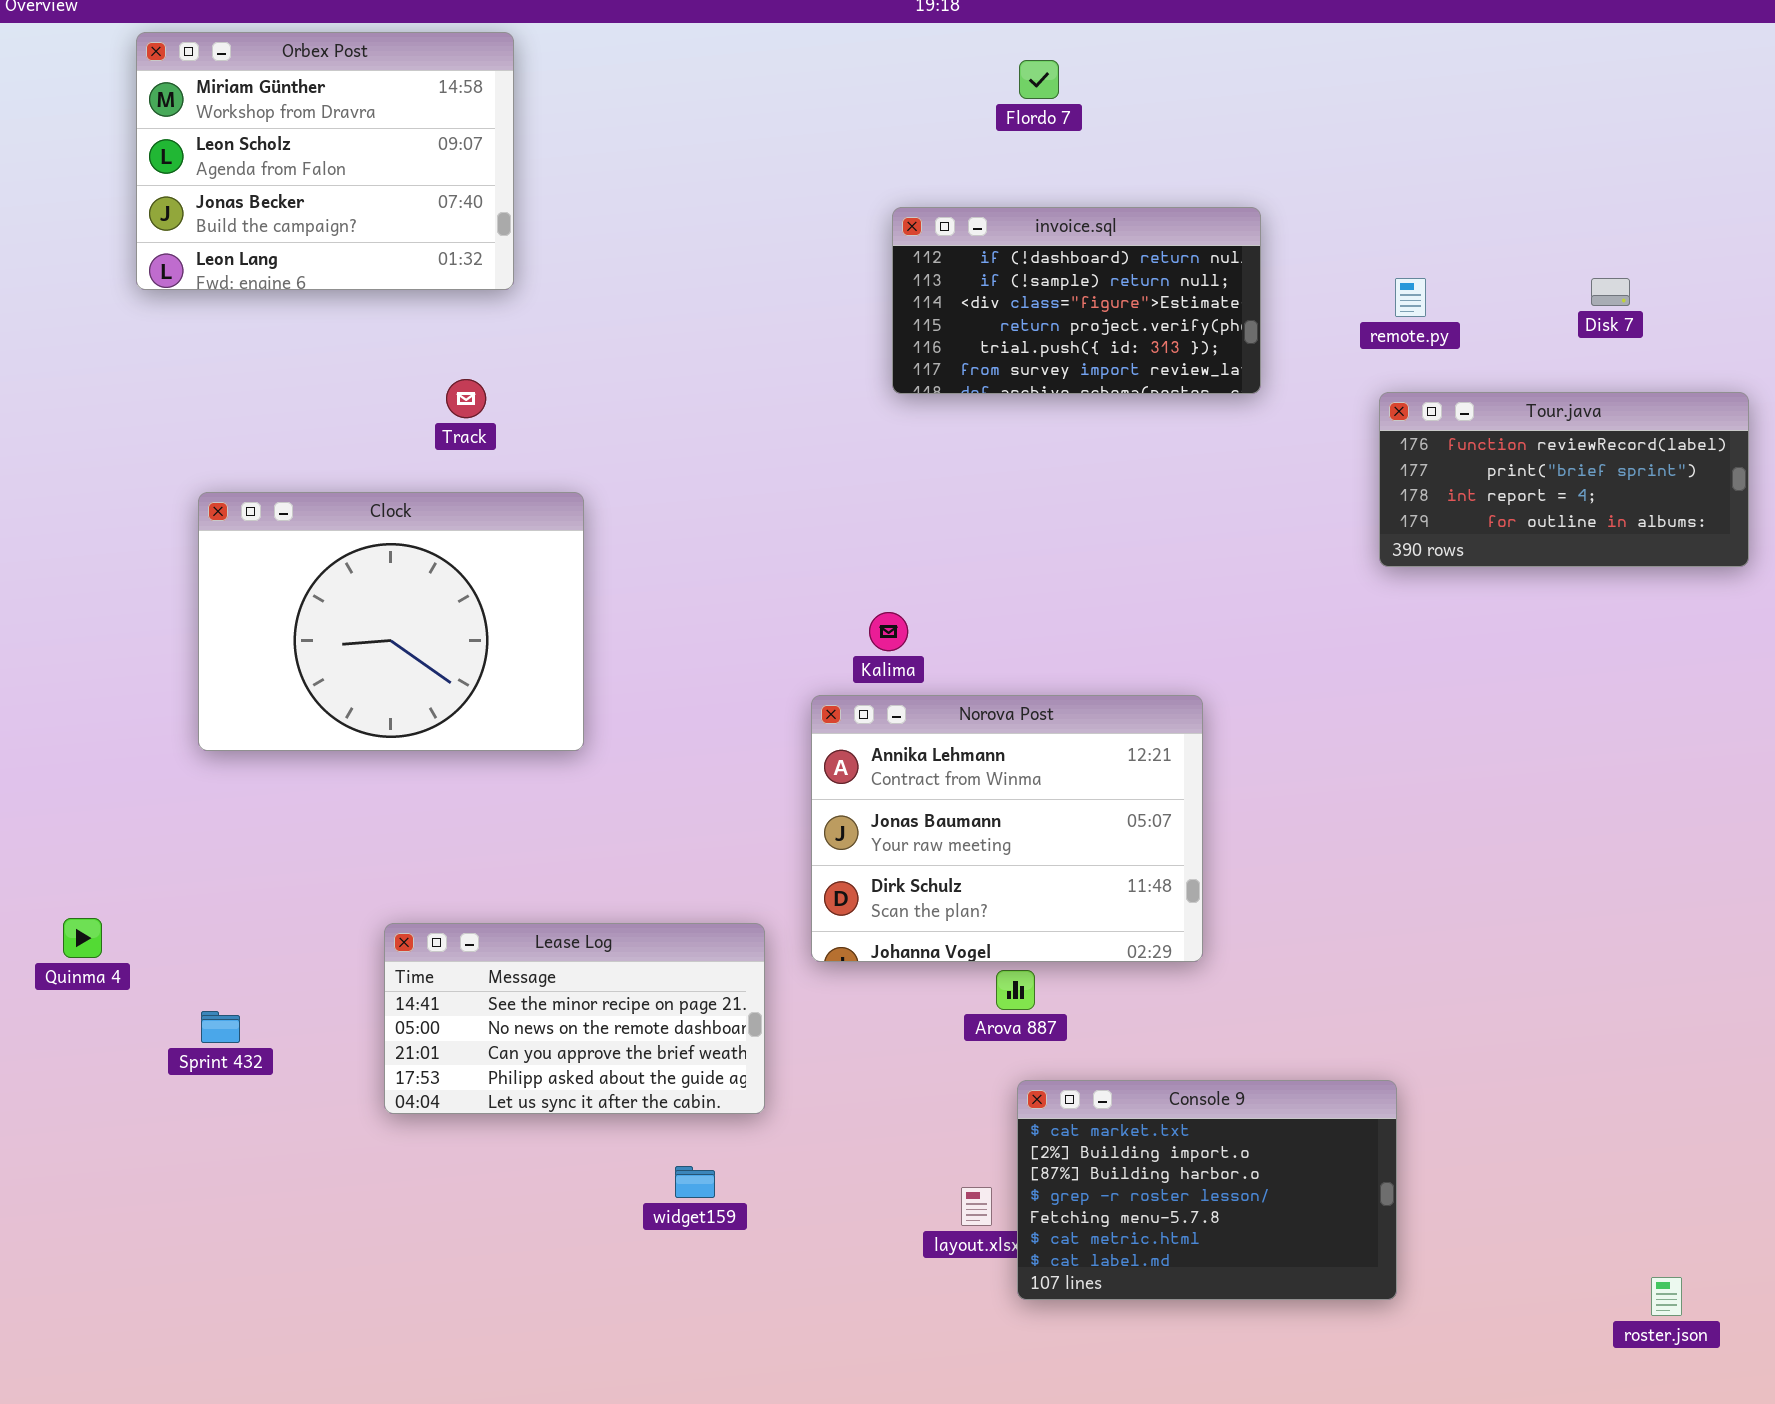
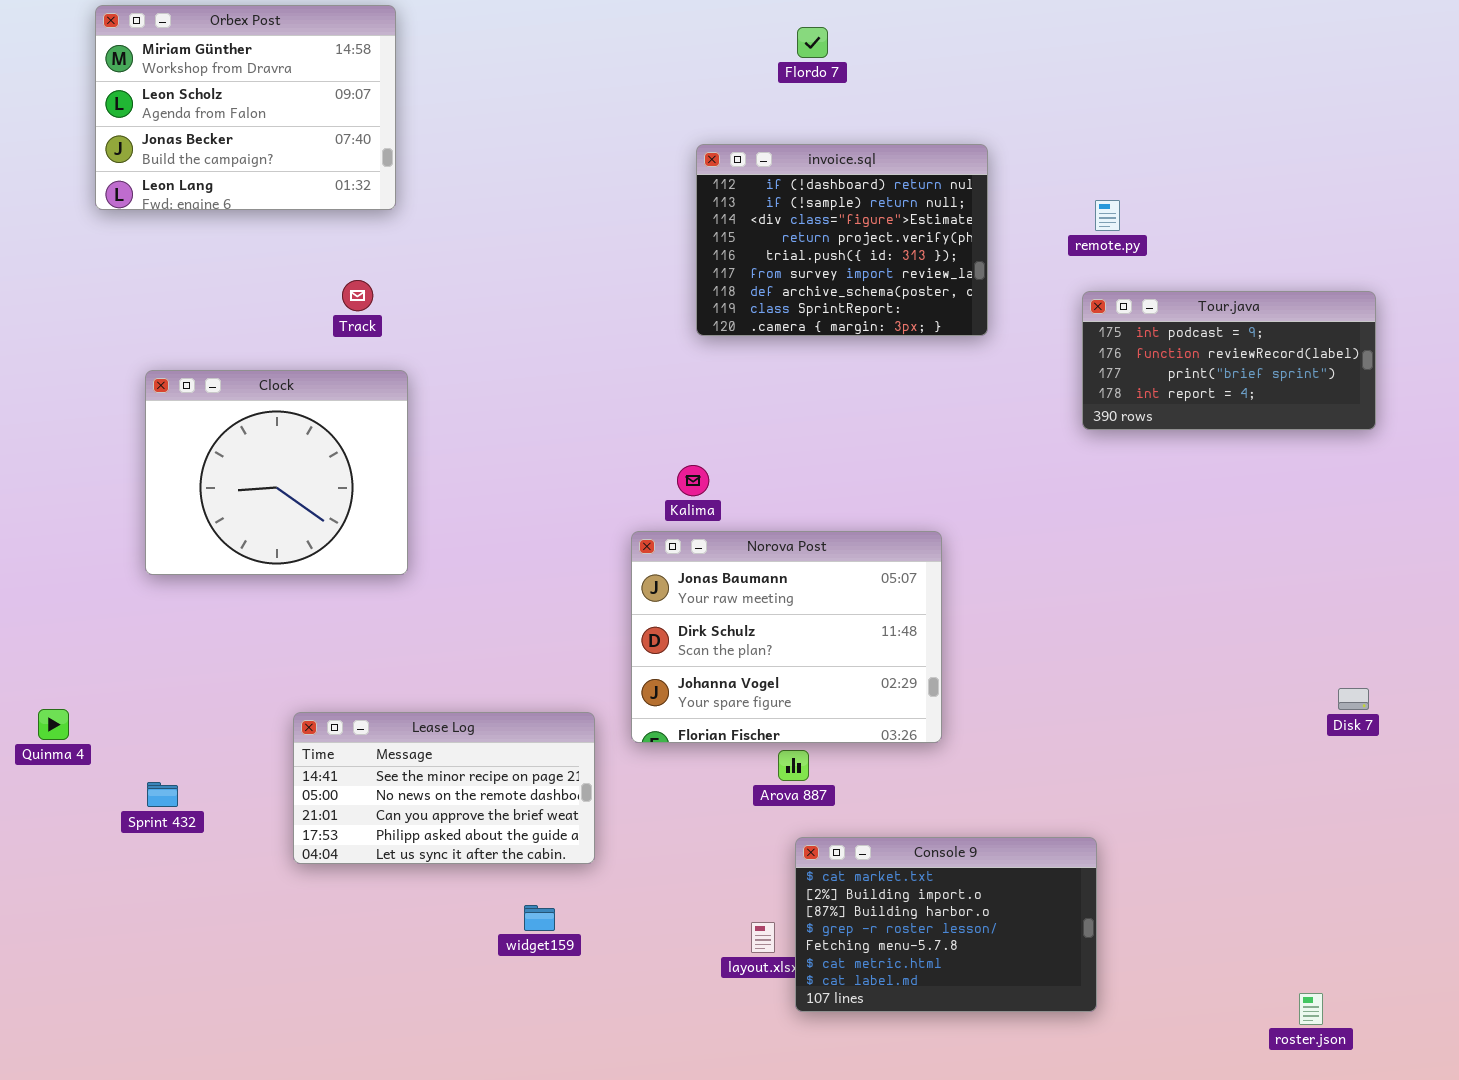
invoice.sql: [892,207,1261,394] -> [696,144,988,336], resized
Disk 7: [1591,278,1630,306] -> [1338,688,1369,710], moved
Tour.java: [1379,392,1749,567] -> [1082,291,1376,430], scrolled up 1 row
Clock: [198,492,584,751] -> [145,370,408,575], resized
Norova Post: [811,695,1203,962] -> [631,531,942,743], scrolled down 1 row

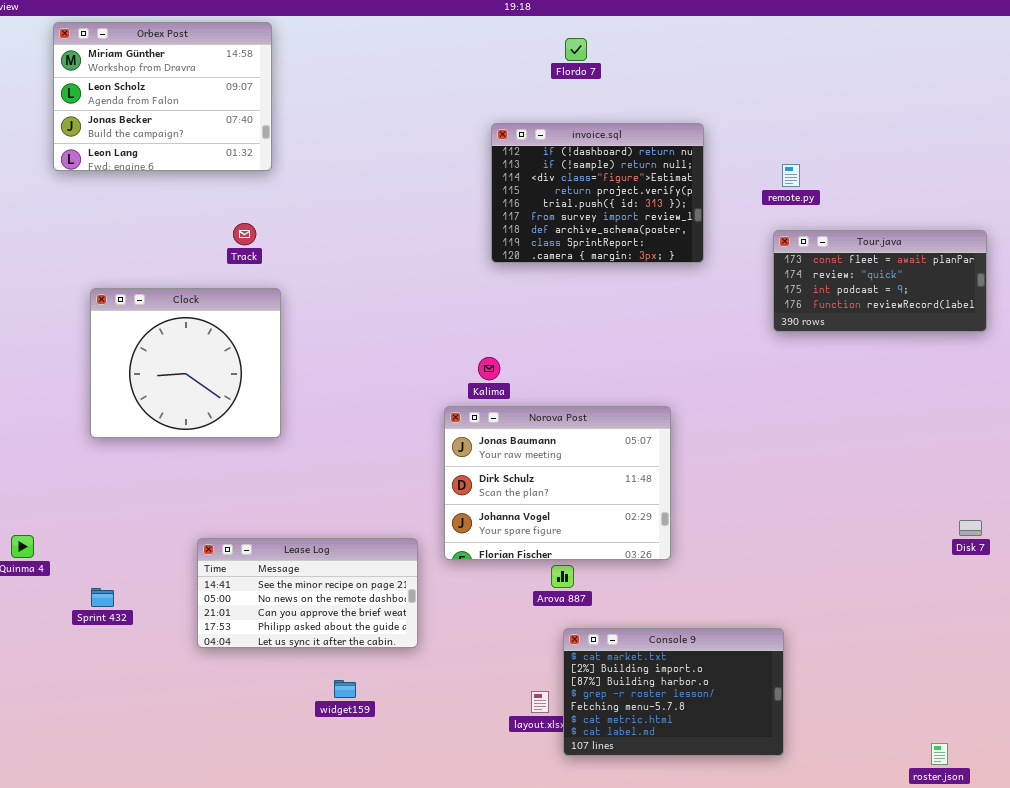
Tour.java: [1082,291,1376,430] -> [773,230,987,332], scrolled up 2 rows
widget159: [524,905,555,931] -> [334,680,356,698], moved

